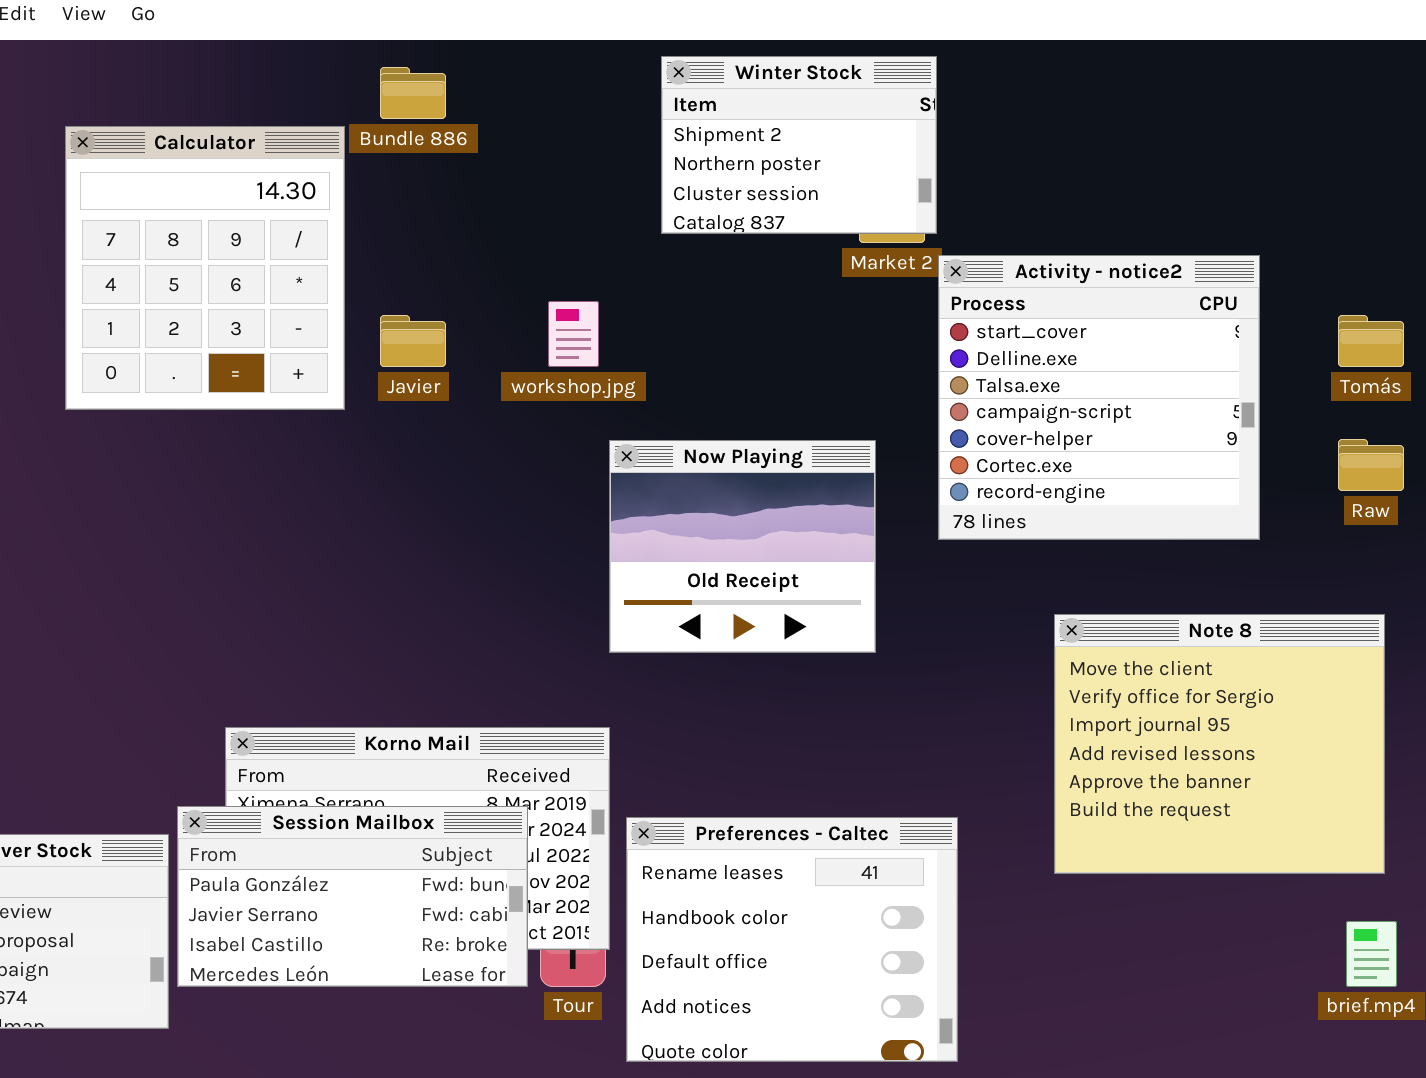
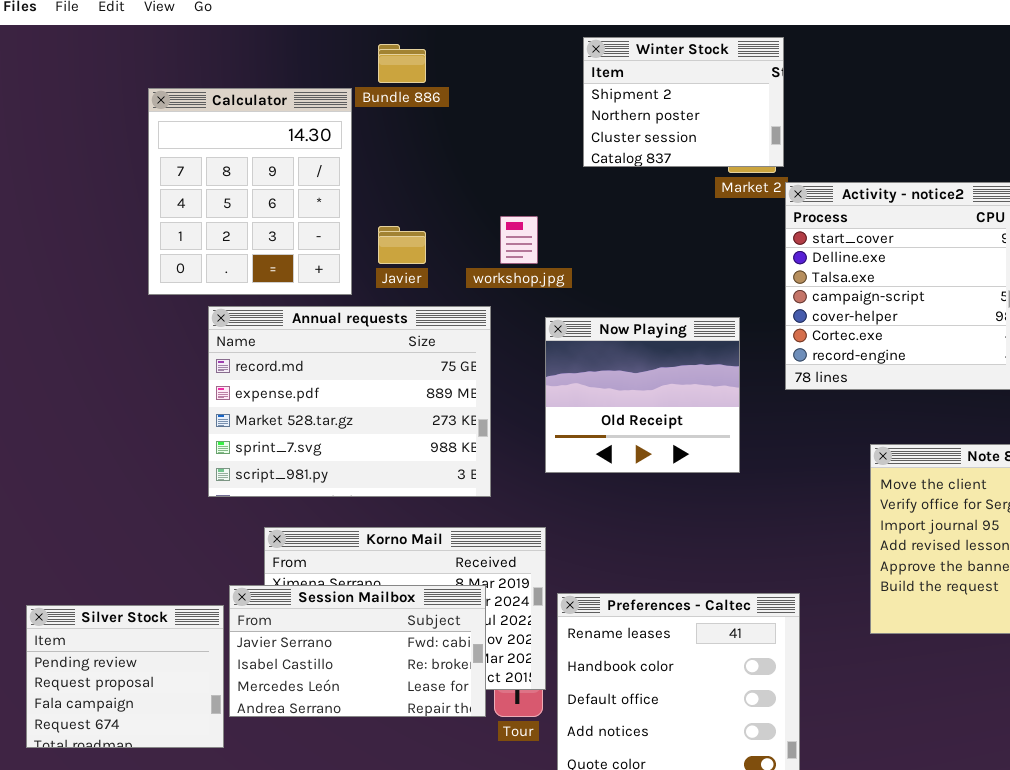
Annual requests: none -> [208,306,491,497], opened
Session Mailbox: [177,806,528,987] -> [229,585,486,717], scrolled down 1 row

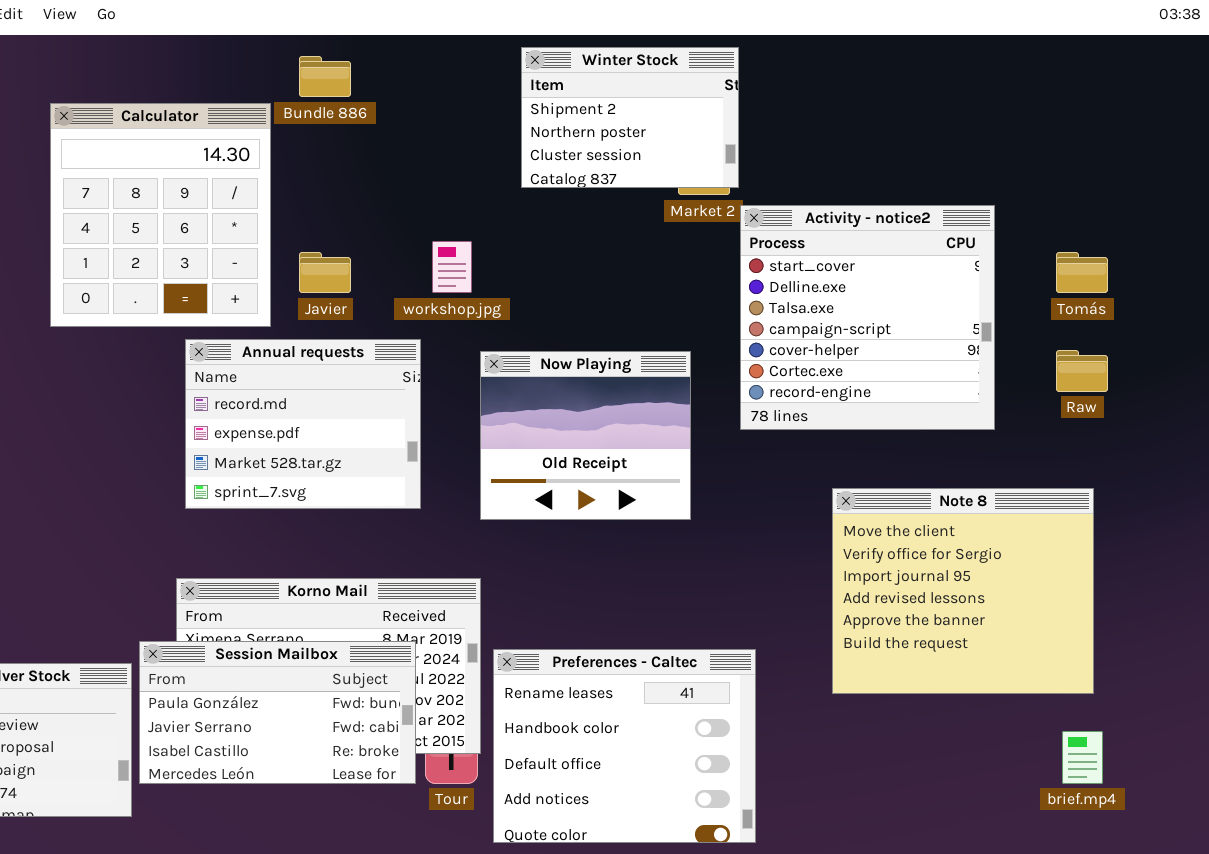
Annual requests: [208,306,491,497] -> [185,339,421,509], resized
Session Mailbox: [229,585,486,717] -> [139,641,416,784], scrolled up 1 row

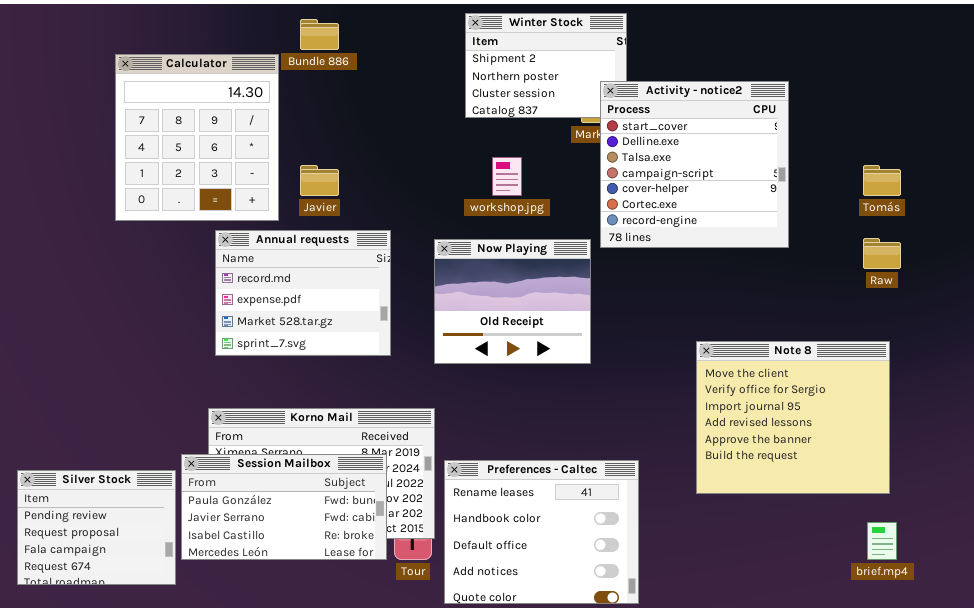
Activity - notice2: [740,205,995,430] -> [600,81,789,248], moved
workshop.jpg: [432,241,472,293] -> [492,157,522,196], moved

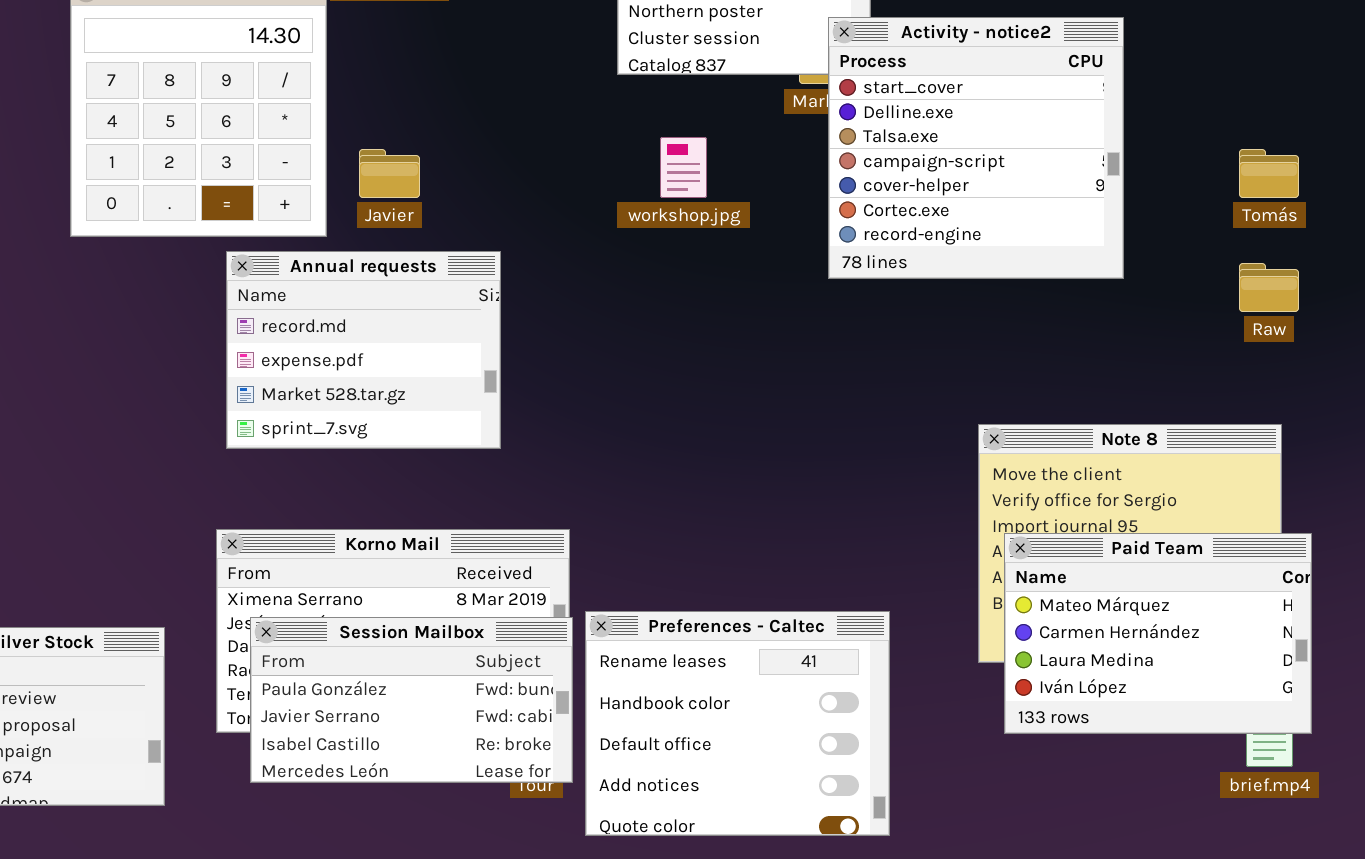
Now Playing: [434,239,591,364] -> none, closed
Paid Team: none -> [1004,533,1312,734], opened
Session Mailbox: [181,454,387,560] -> [250,617,573,783], moved

